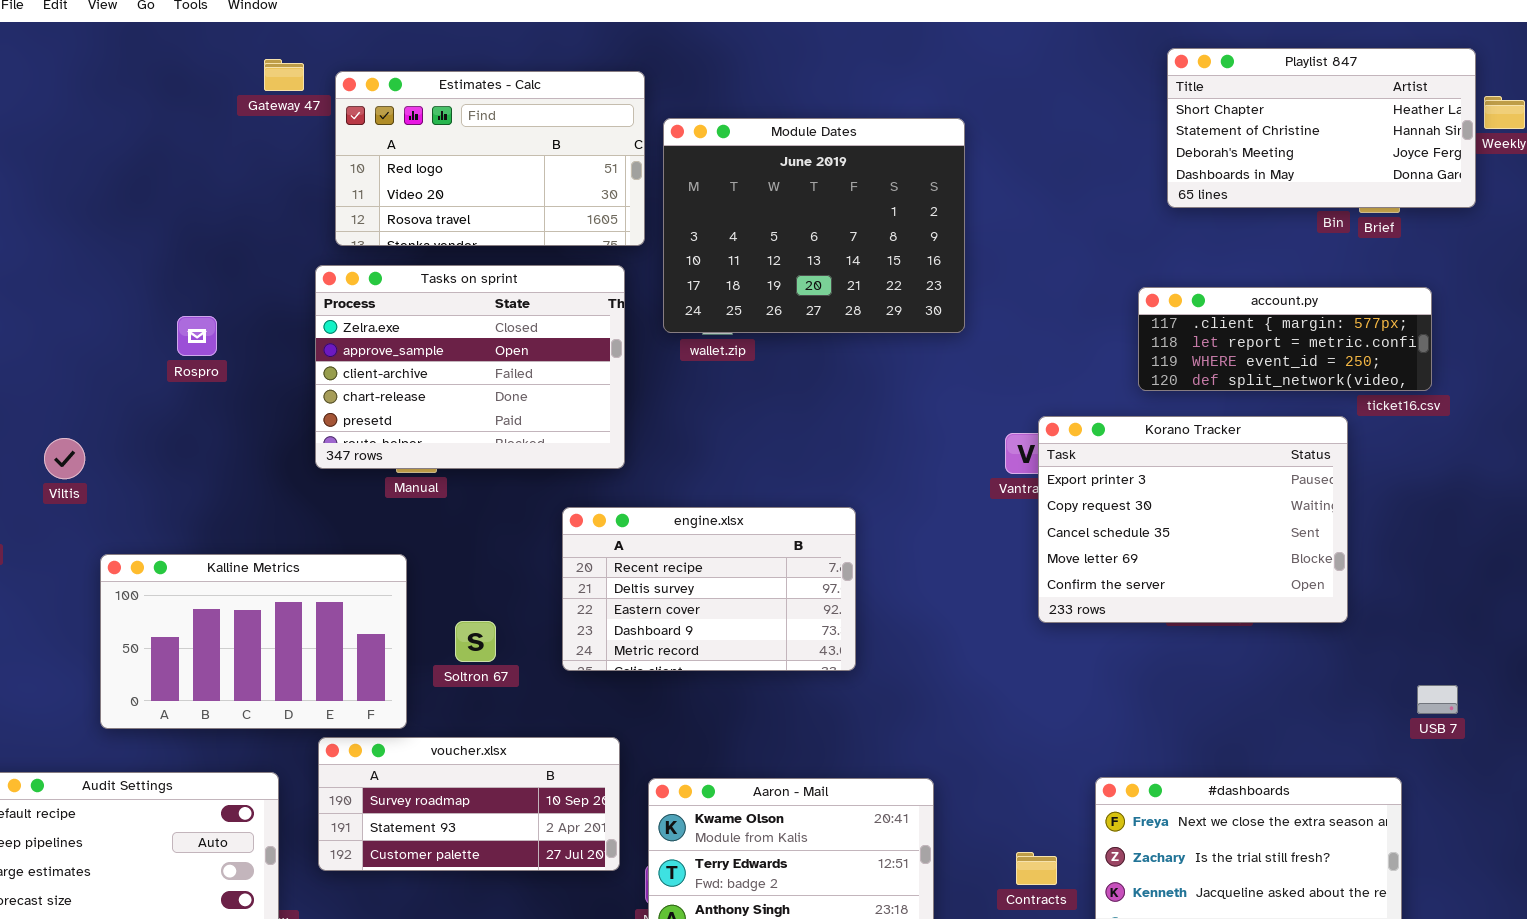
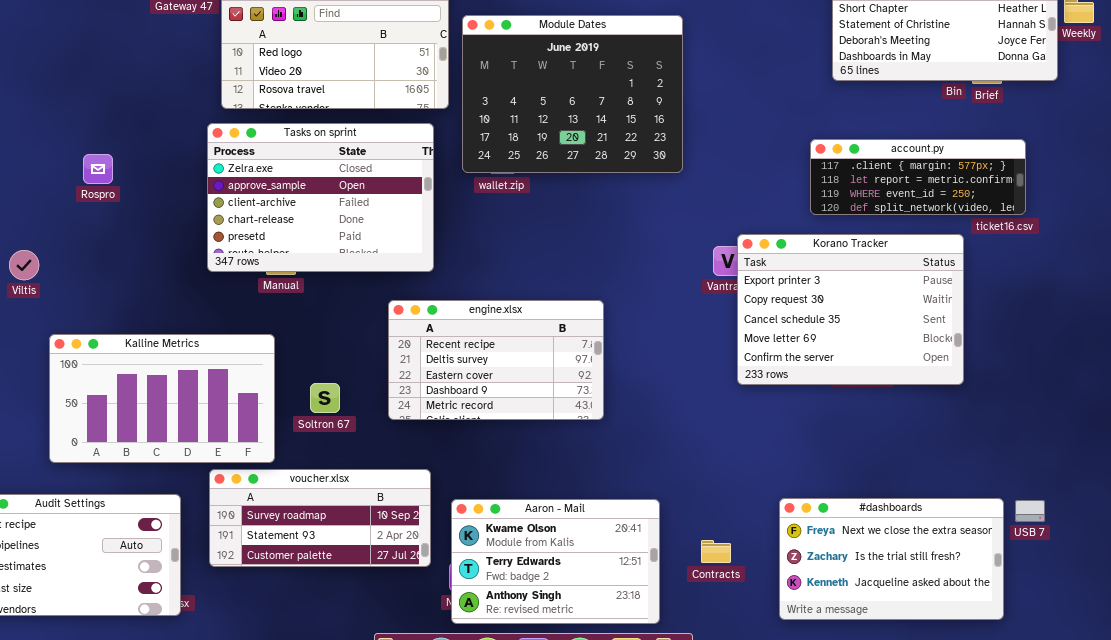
Rospro: [177,316,217,356] -> [83,154,113,184], moved
USB 7: [1417,685,1458,714] -> [1015,500,1045,522], moved
Contracts: [1016,852,1057,885] -> [701,540,731,563], moved

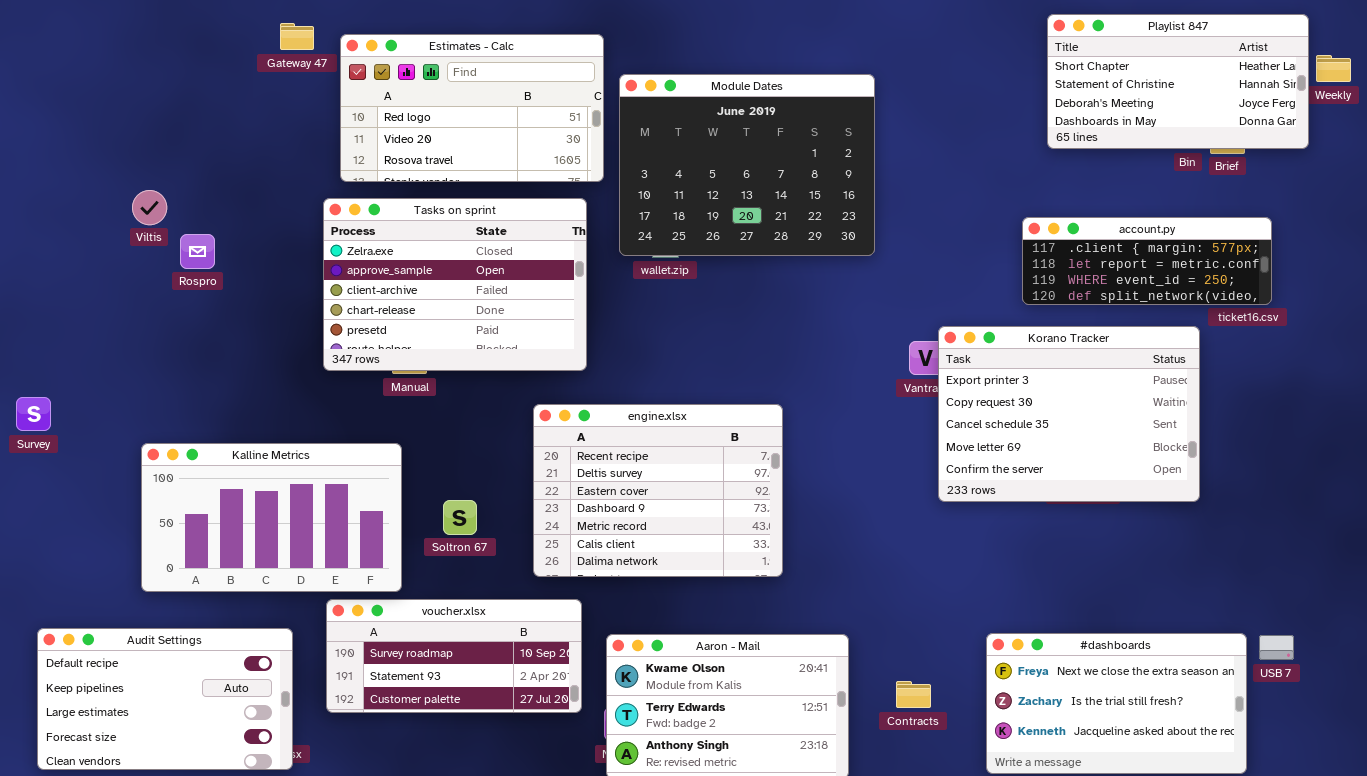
Viltis: [9,250,39,280] -> [132,190,167,225], moved
engine.xlsx: [388,300,604,420] -> [533,404,783,577], resized

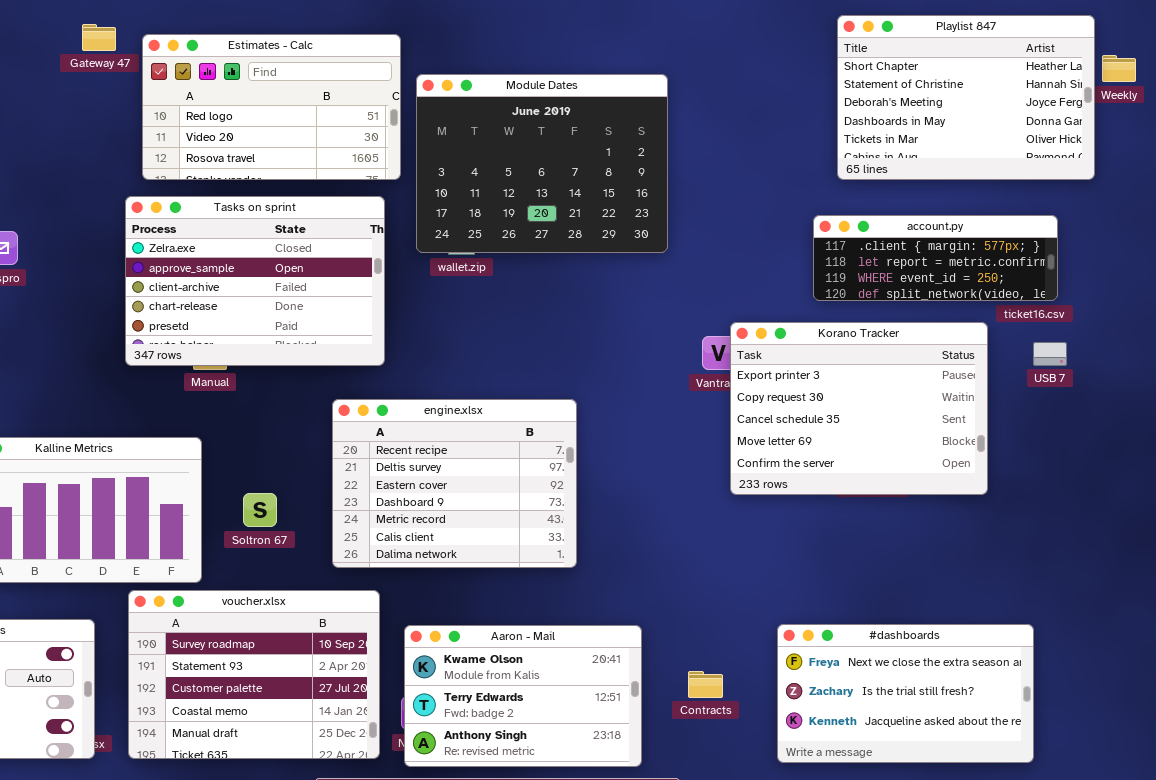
Playlist 847: [1047,14,1309,149] -> [837,15,1095,180], resized
voucher.xlsx: [326,599,582,713] -> [128,590,380,759], resized
USB 7: [1259,635,1294,660] -> [1033,342,1067,366], moved

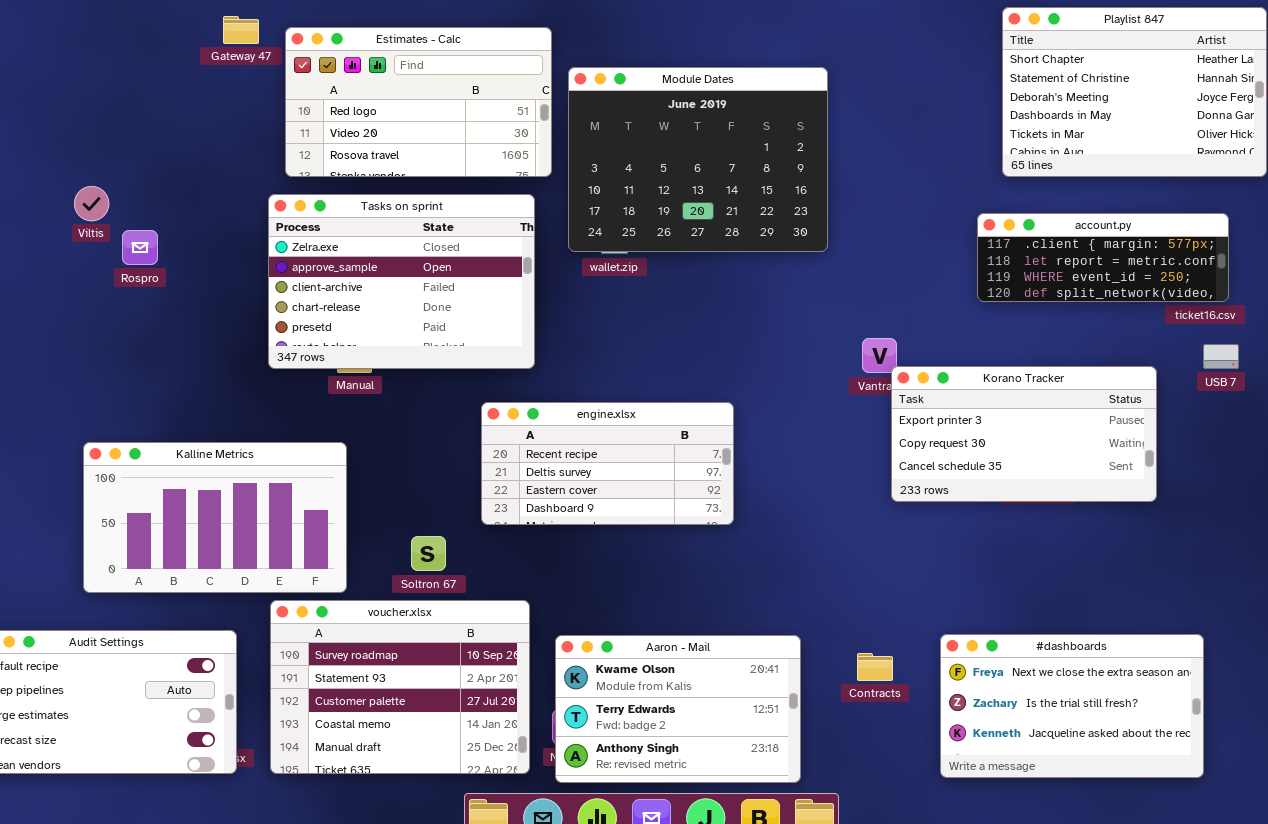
Korano Tracker: [730,322,988,495] -> [891,366,1157,502], resized
engine.xlsx: [332,399,577,568] -> [481,402,734,525], resized
Soltron 67: [243,493,277,527] -> [411,536,446,571], moved
Contracts: [688,671,723,698] -> [857,653,893,681], moved

